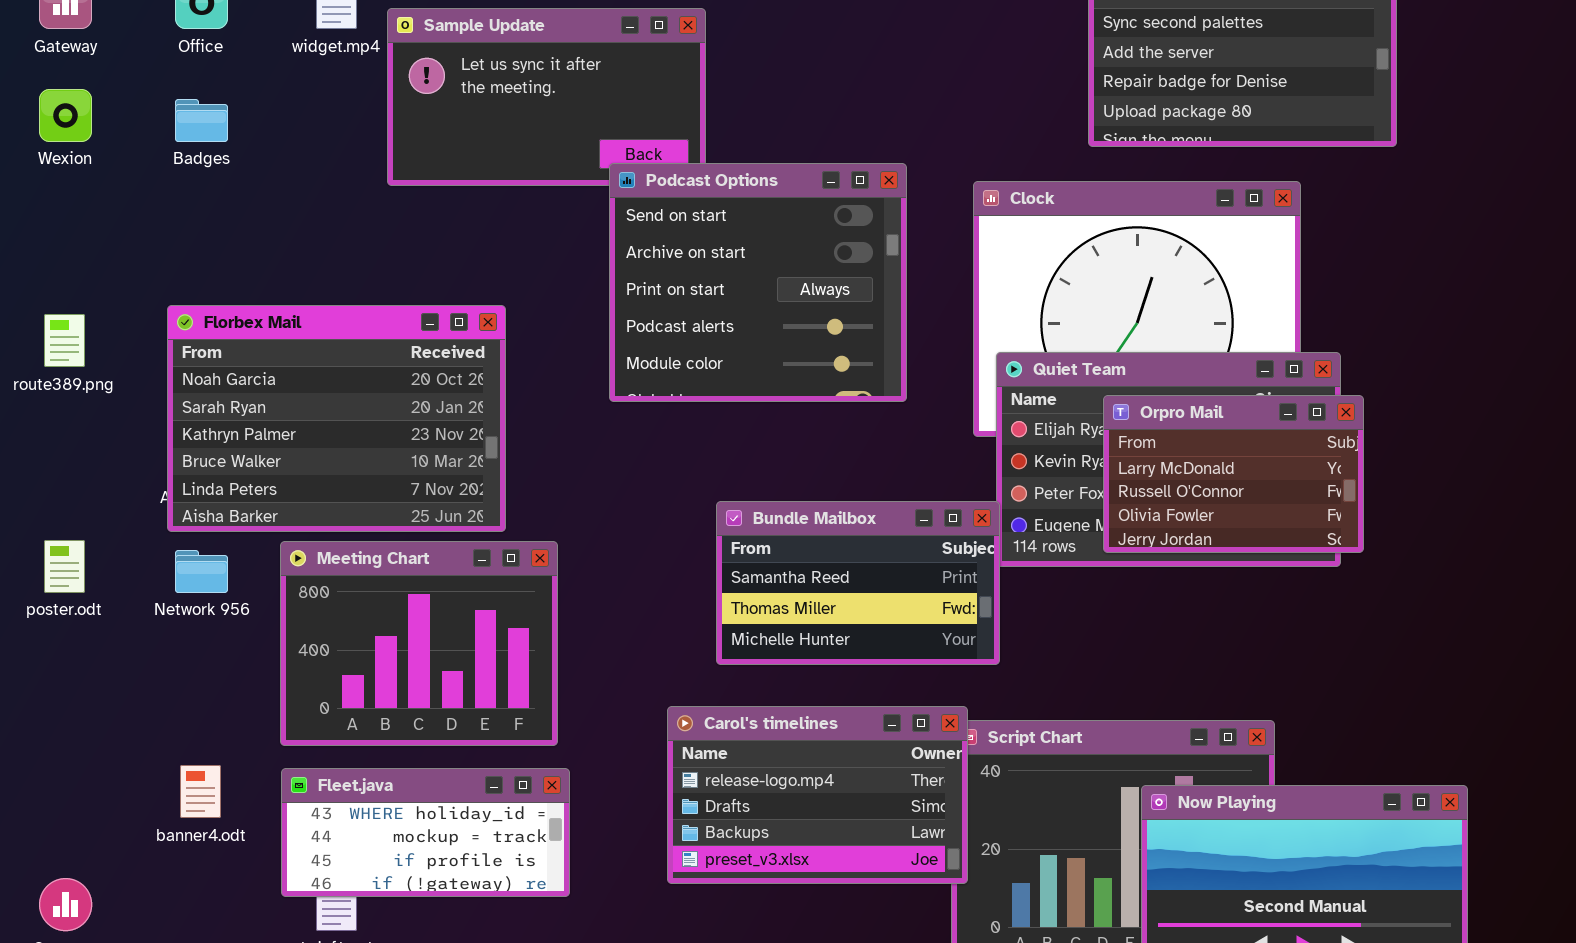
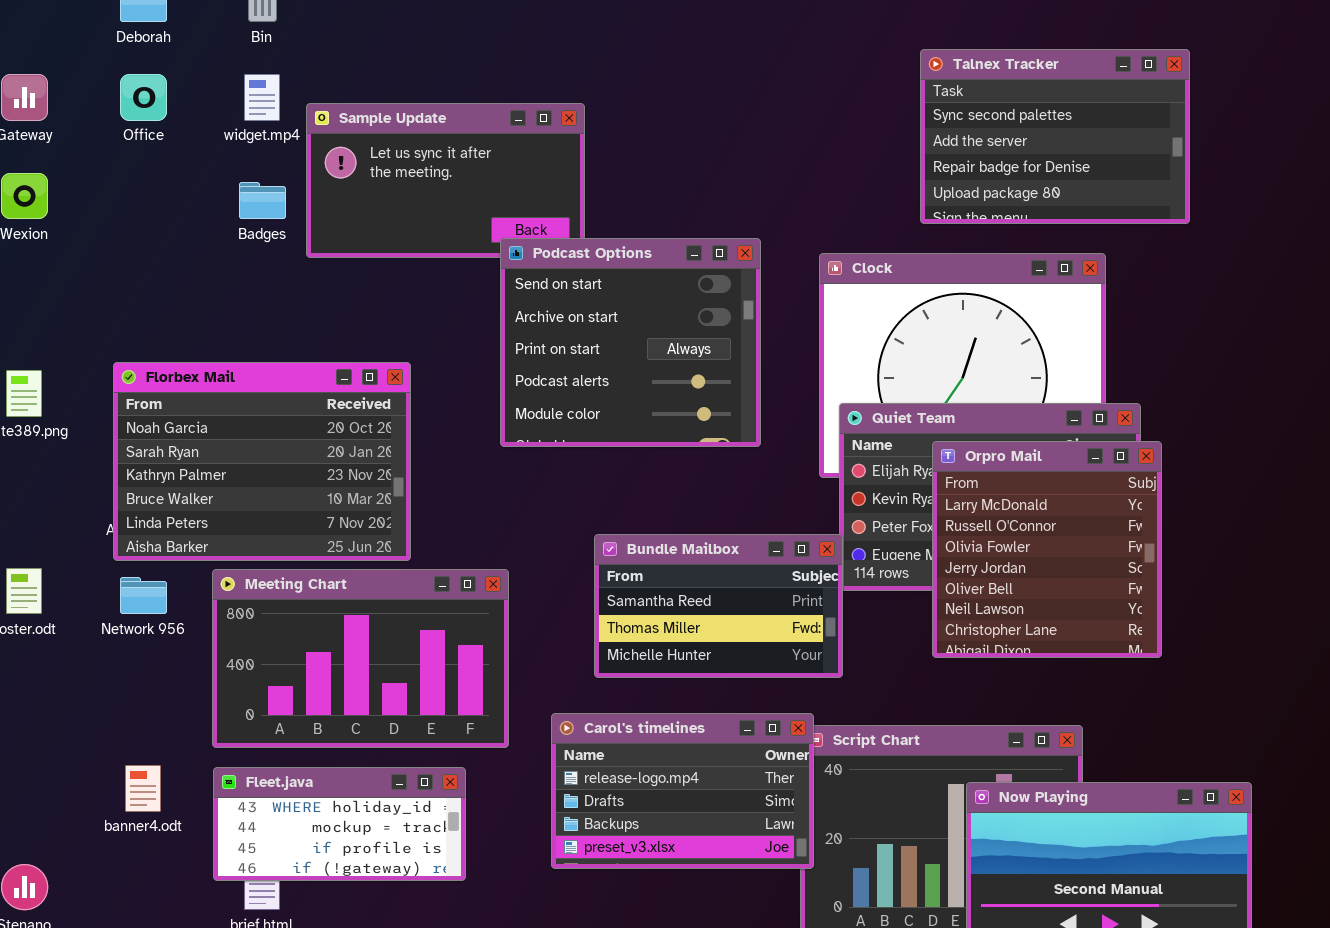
Badges: [175,99,228,142] -> [239,182,286,219], moved
Orpro Mail: [1103,395,1364,553] -> [932,441,1162,658], resized
Meeting Chart: [280,541,558,746] -> [212,569,509,748], resized

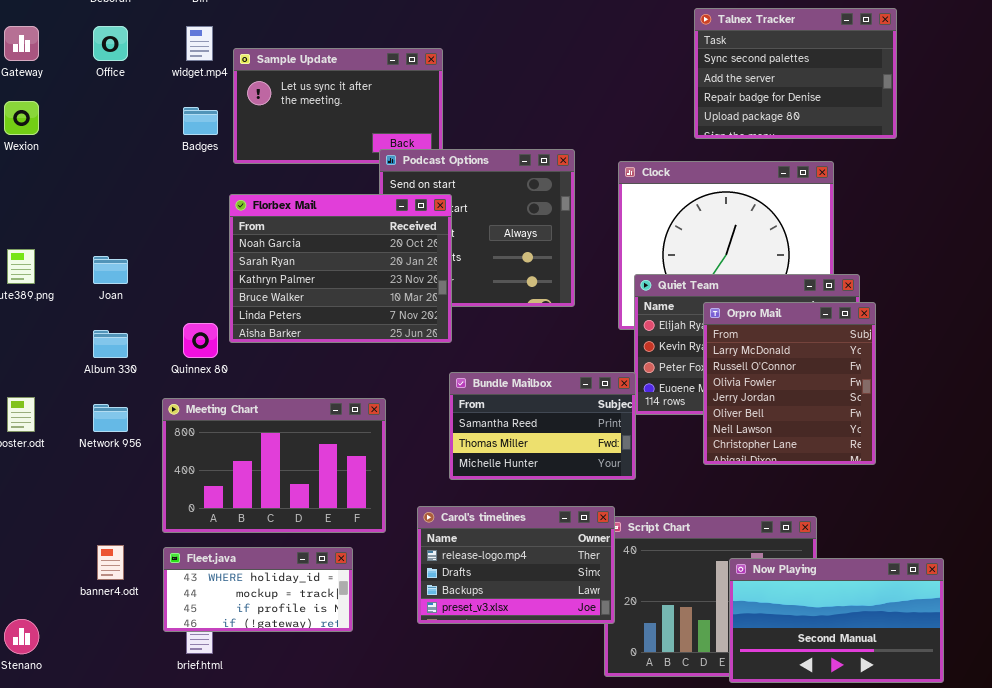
Florbex Mail: [113,362,411,561] -> [229,194,452,343], moved

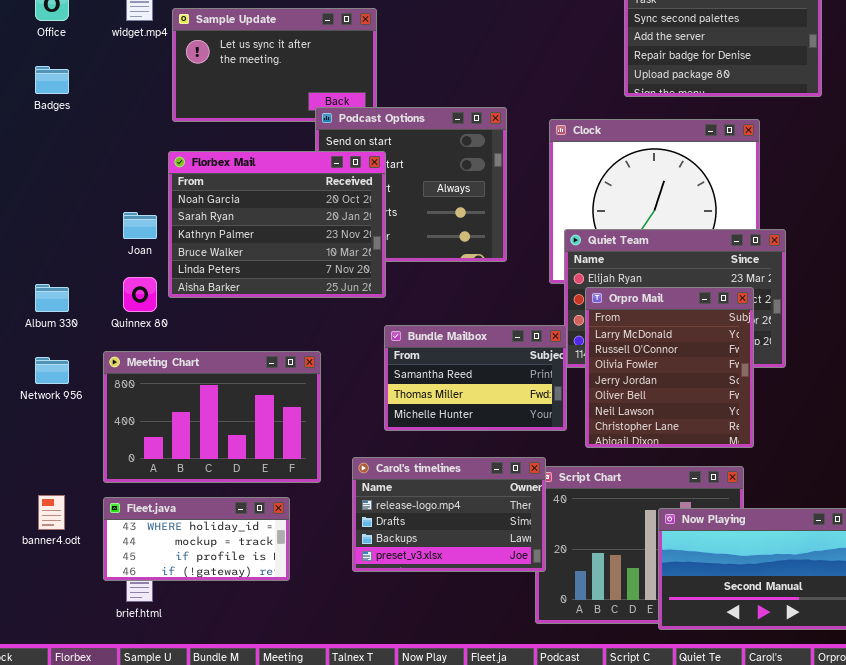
Badges: [183,107,218,135] -> [35,66,69,94], moved
Joan: [93,256,128,284] -> [123,212,157,239], moved
Orpro Mail: [703,302,876,465] -> [585,287,754,448], moved

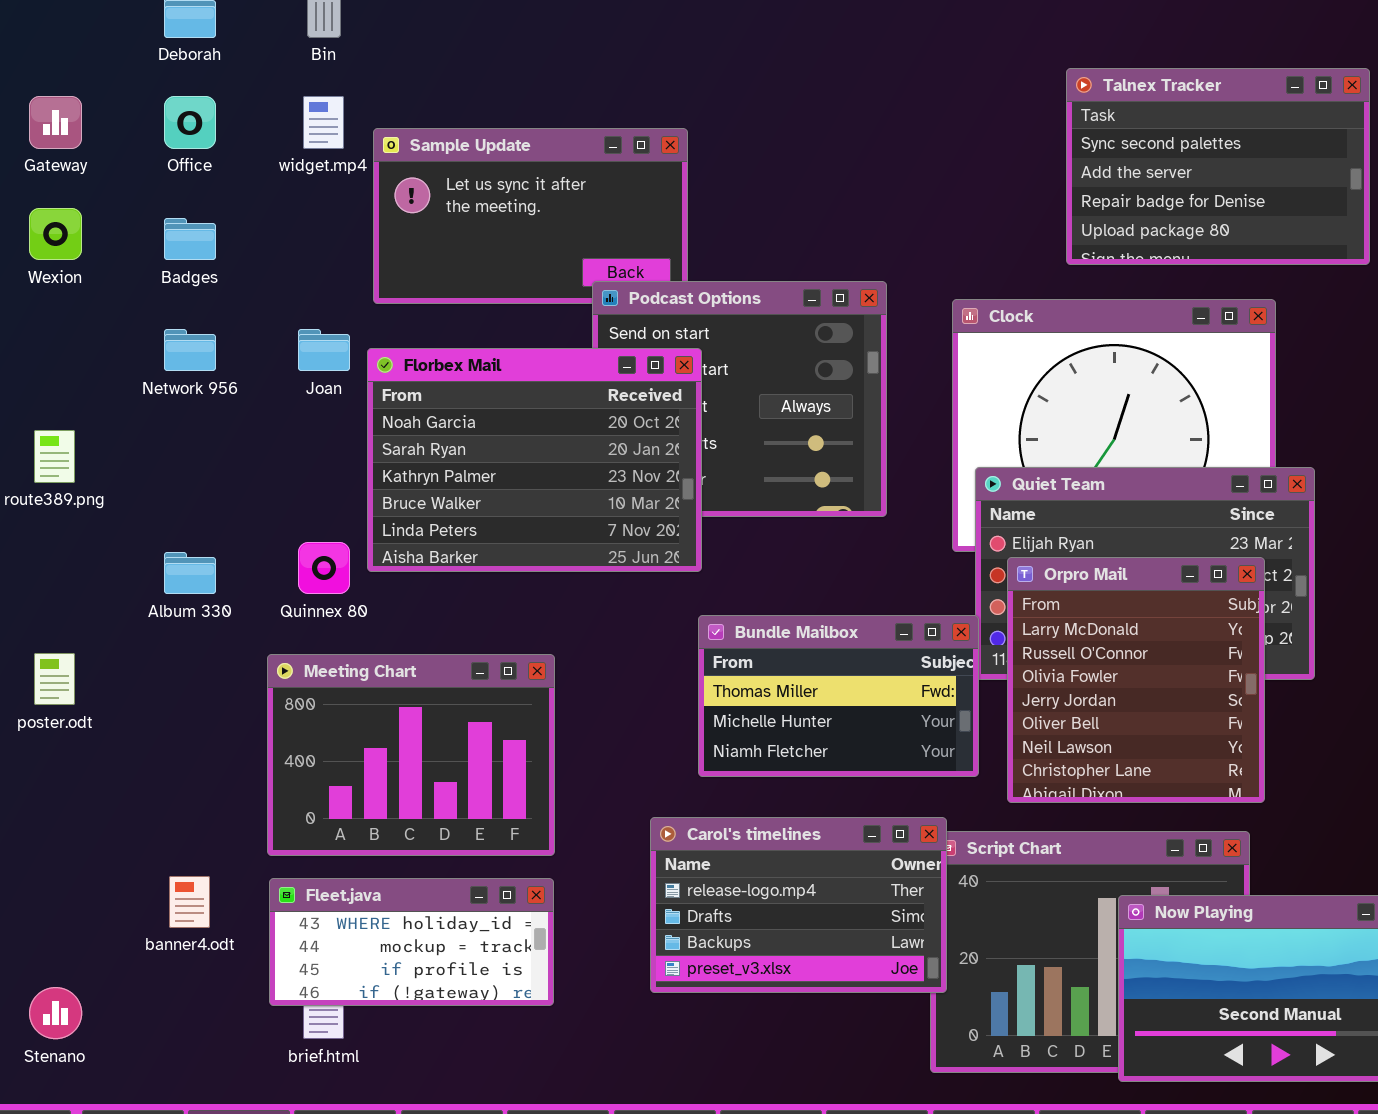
Joan: [123,212,157,239] -> [298,329,350,371], moved
Bundle Mailbox: [384,325,567,431] -> [698,615,979,777], scrolled down 1 row
Meeting Chart: [103,351,321,483] -> [267,654,555,856], resized
Network 956: [35,357,69,384] -> [164,329,216,371], moved

